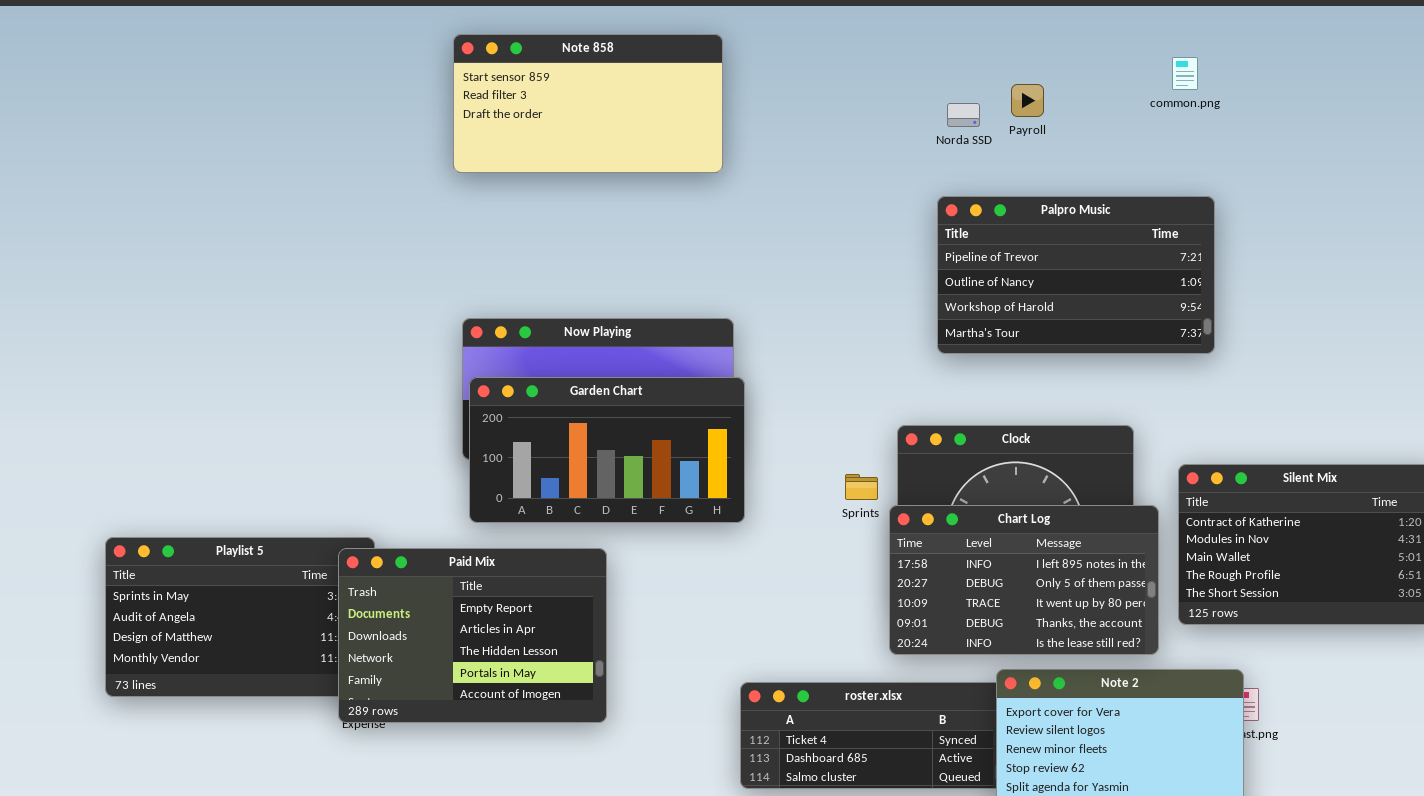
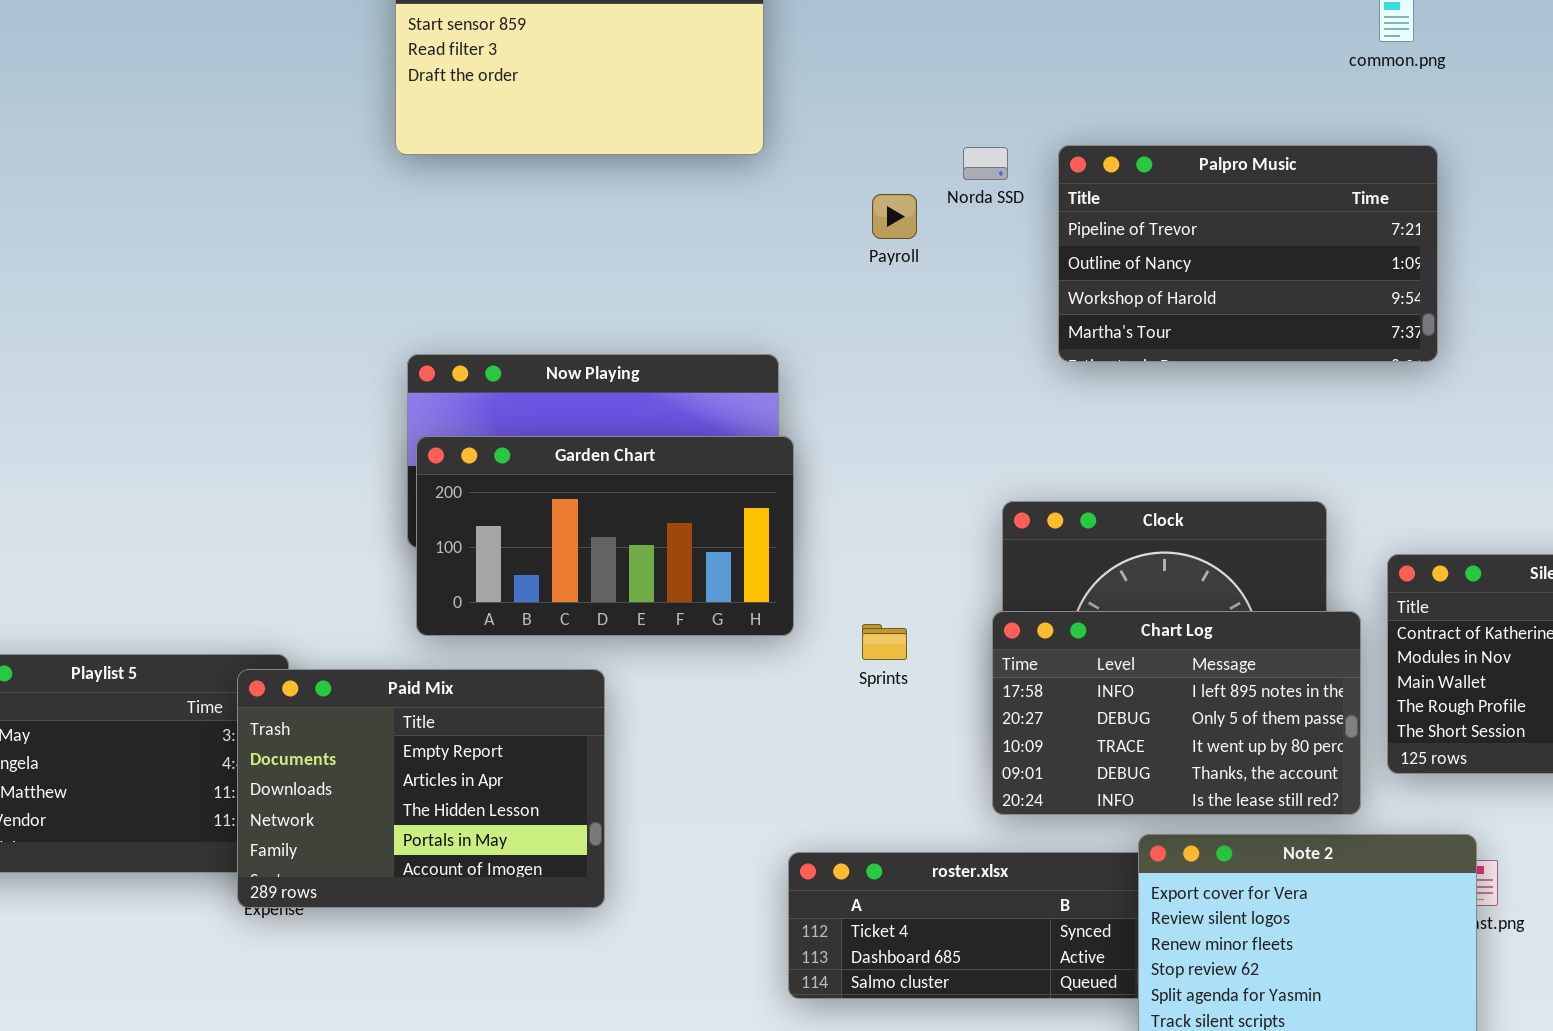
Payroll: [1011,84,1044,117] -> [872,194,917,239], moved
Norda SSD: [947,103,980,127] -> [963,147,1008,180], moved
Palpro Music: [937,196,1215,354] -> [1058,145,1438,362], moved
Sprints: [845,474,878,500] -> [862,624,907,660], moved

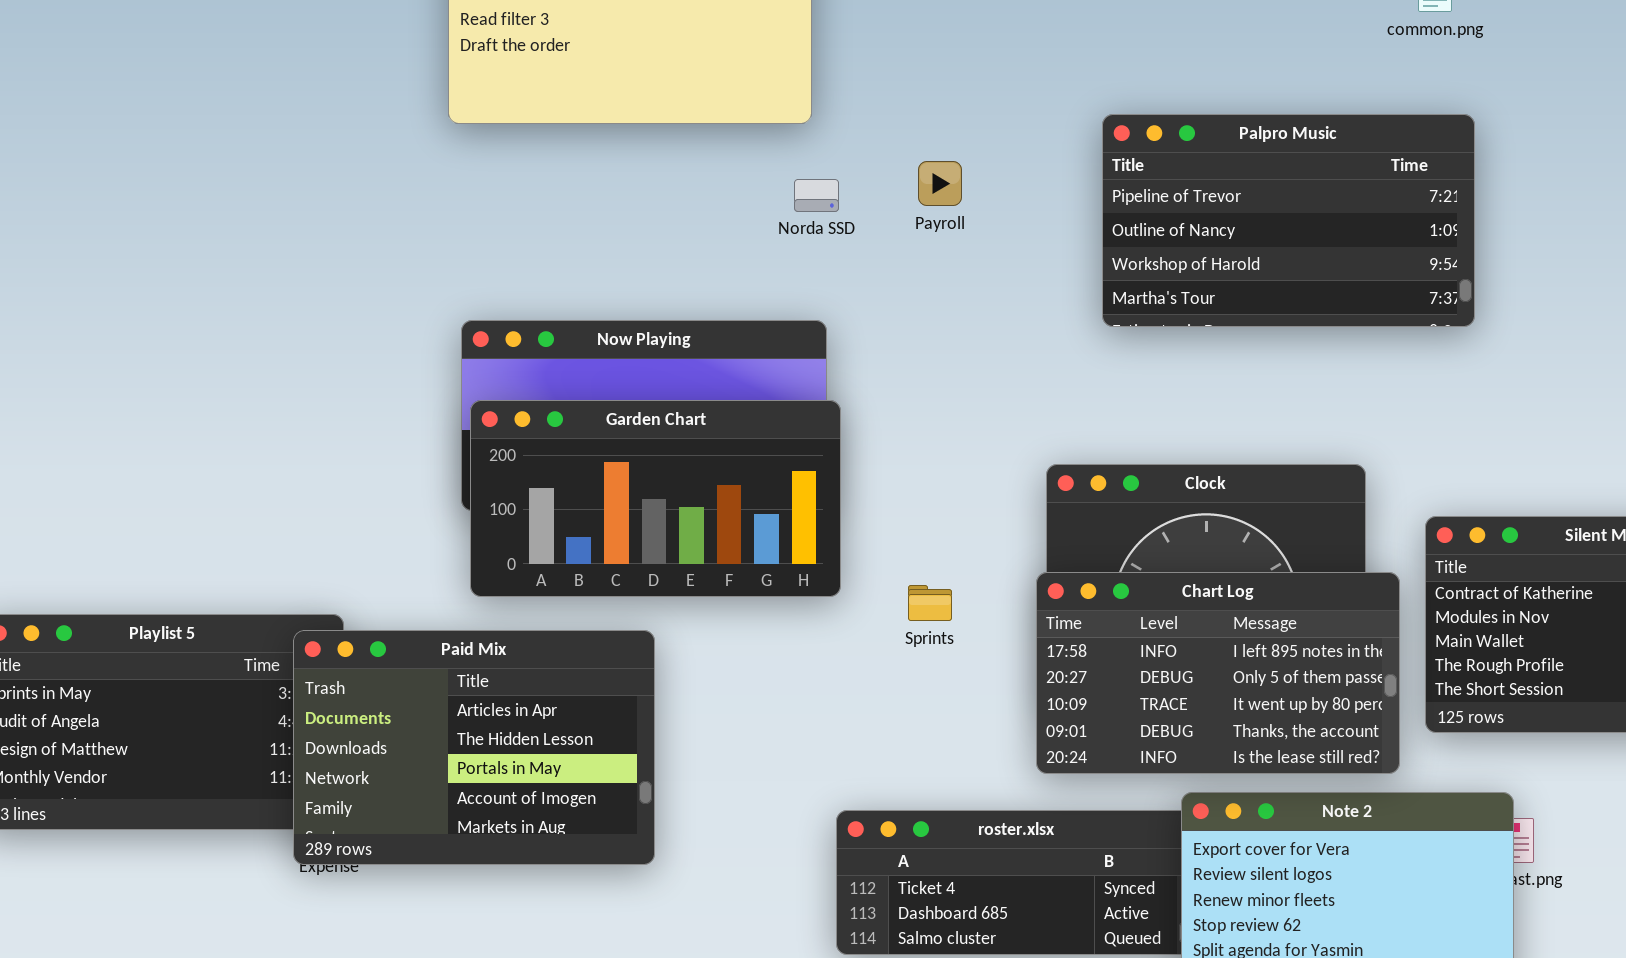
Norda SSD: [963,147,1008,180] -> [794,179,839,212], moved
Paid Mix: [237,669,605,908] -> [293,630,655,865], scrolled down 1 row

